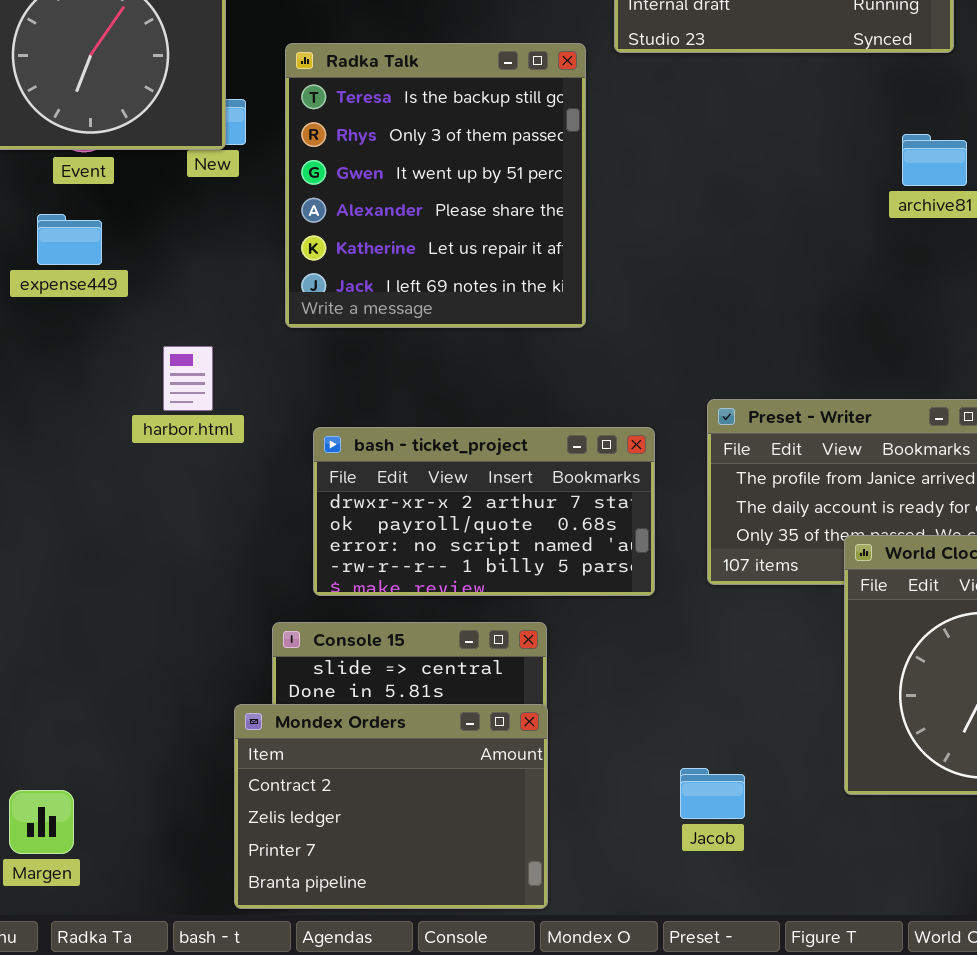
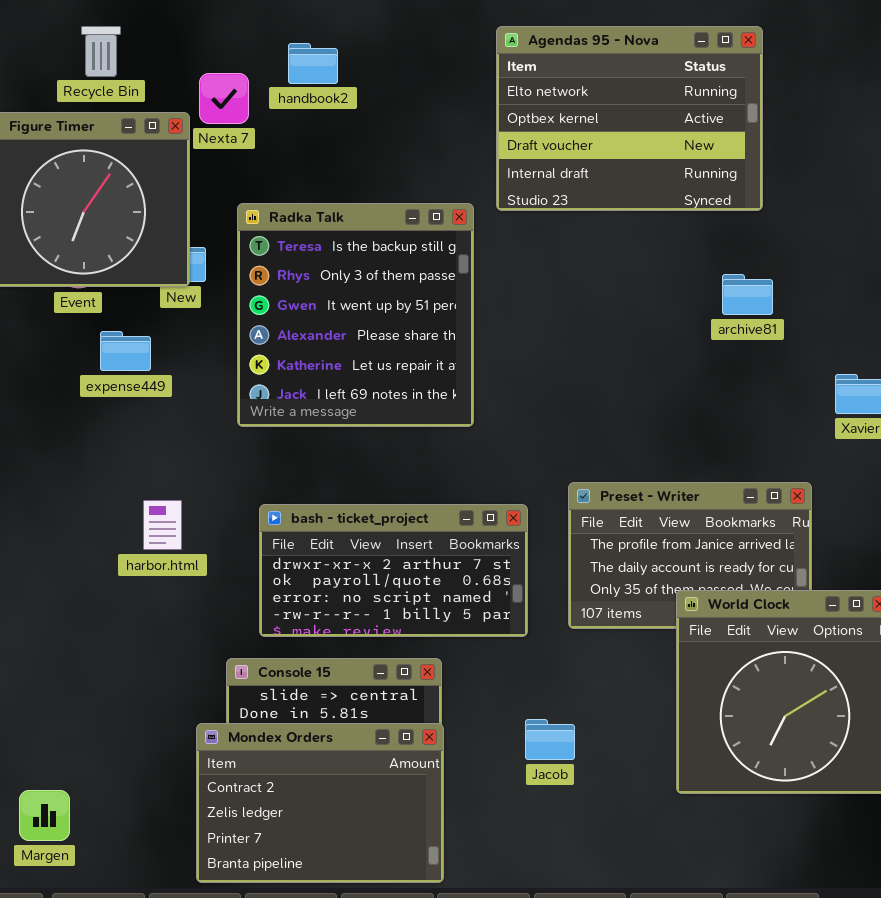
expense449: [37,214,102,265] -> [100,331,151,371], moved
harbor.html: [163,346,213,411] -> [143,500,182,550], moved
Jacob: [680,768,745,819] -> [525,719,575,760], moved

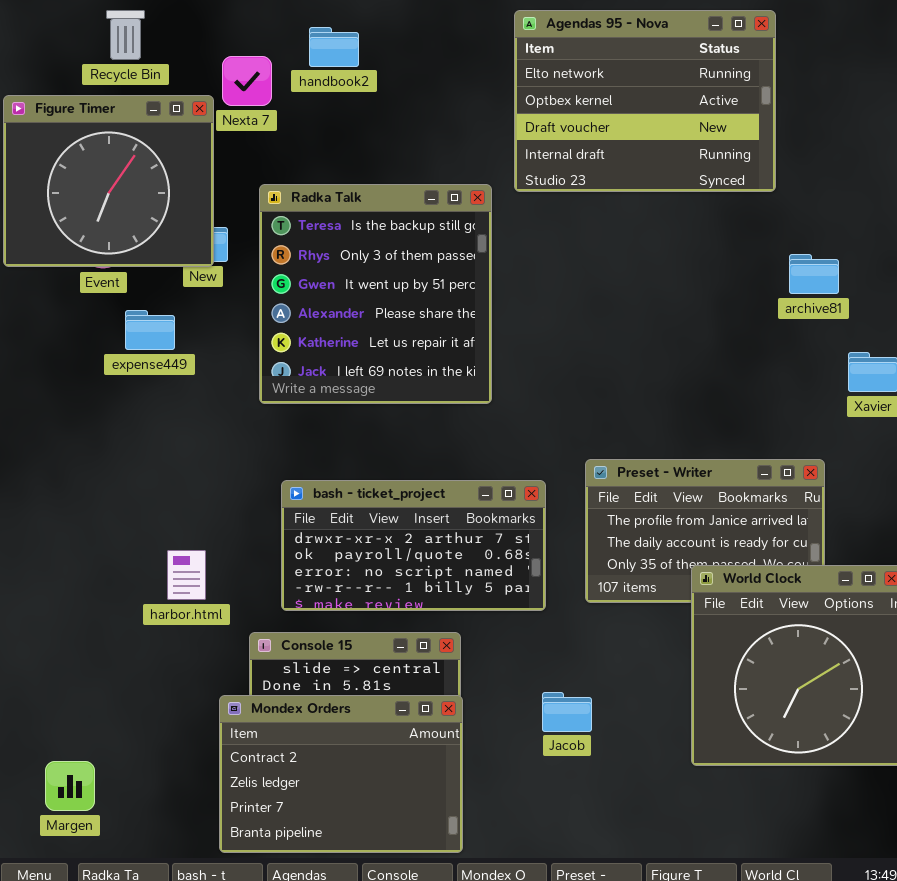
archive81: [722,274,773,315] -> [789,254,839,294], moved
harbor.html: [143,500,182,550] -> [167,550,206,600], moved

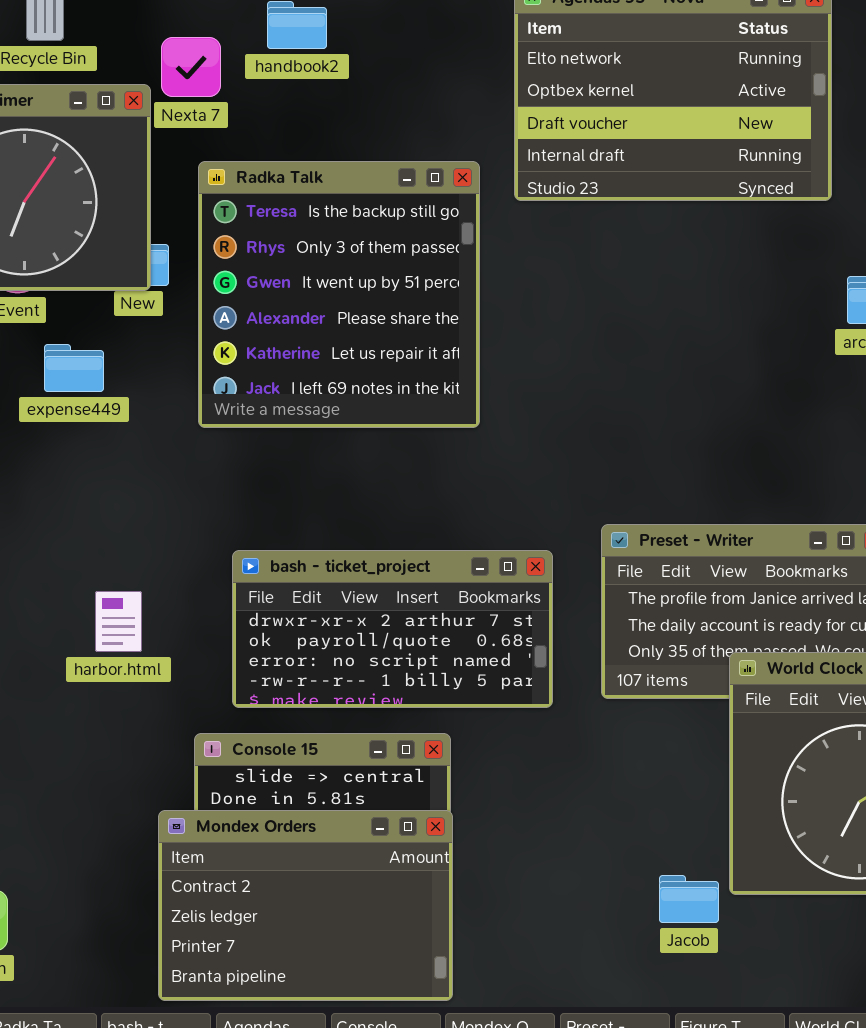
Radka Talk: [259,184,492,404] -> [198,161,480,428], moved
harbor.html: [167,550,206,600] -> [95,591,142,652], moved
Jacob: [542,692,592,732] -> [659,875,719,923], moved

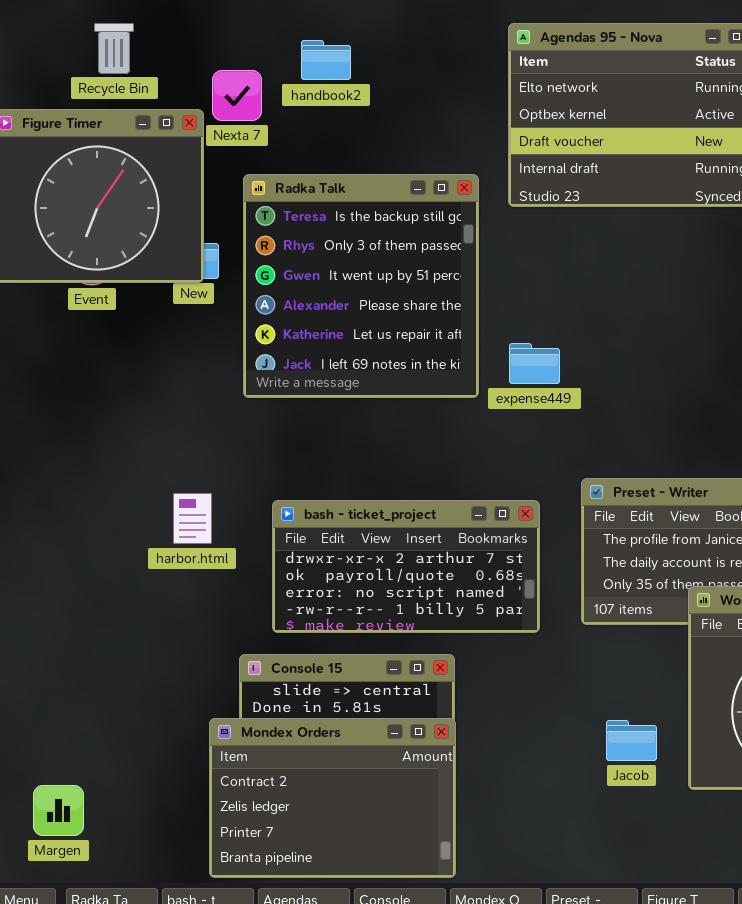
expense449: [44,344,104,392] -> [509,343,560,384], moved
harbor.html: [95,591,142,652] -> [173,493,212,544], moved
Jacob: [659,875,719,923] -> [606,720,657,761], moved

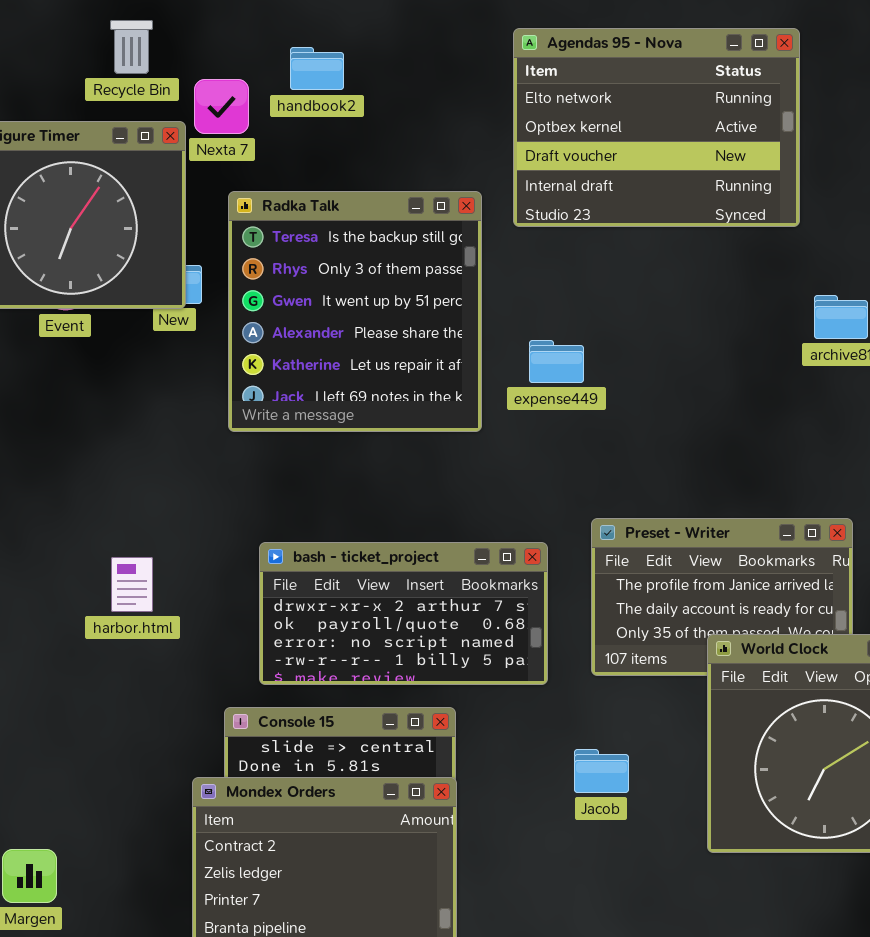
Recycle Bin: [94,23,134,74] -> [110,20,153,74], moved
expense449: [509,343,560,384] -> [529,340,584,383], moved
harbor.html: [173,493,212,544] -> [111,557,153,612], moved
Jacob: [606,720,657,761] -> [574,749,629,793], moved

